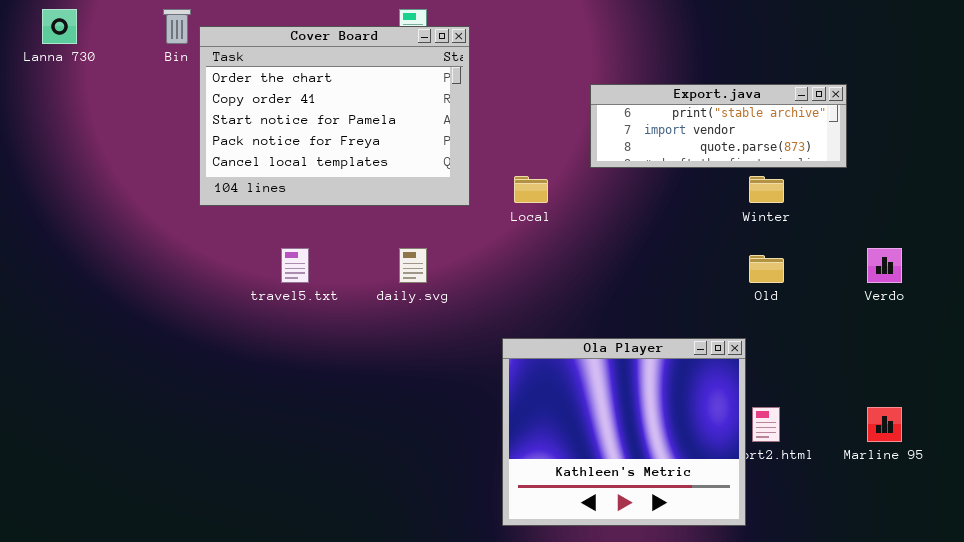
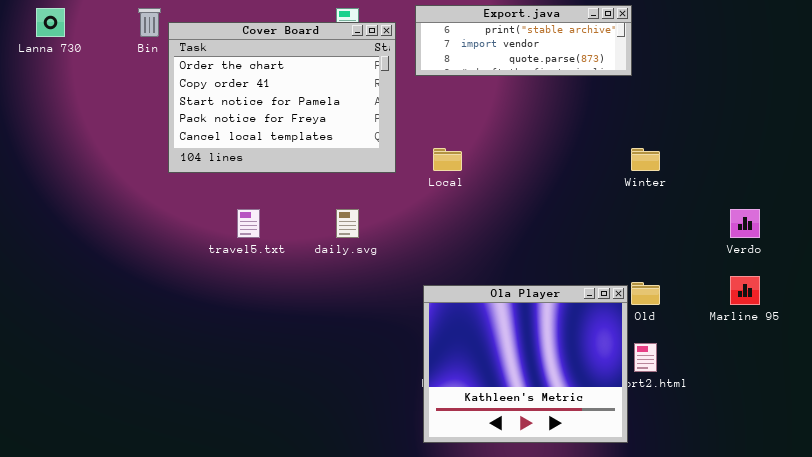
Export.java: [590,84,847,168] -> [415,5,632,76], moved
Old: [749,255,784,283] -> [631,282,660,305], moved
Marline 95: [867,407,902,442] -> [730,276,760,305], moved

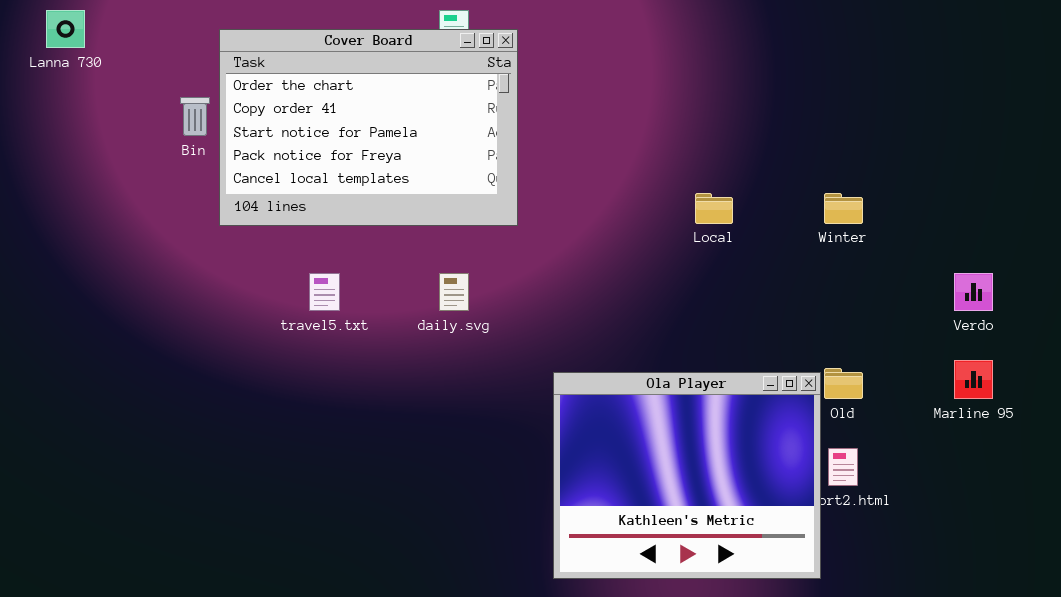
Export.java: [415,5,632,76] -> none, closed
Bin: [138,8,161,37] -> [180,97,210,136], moved
Local: [433,148,462,171] -> [695,193,733,224], moved

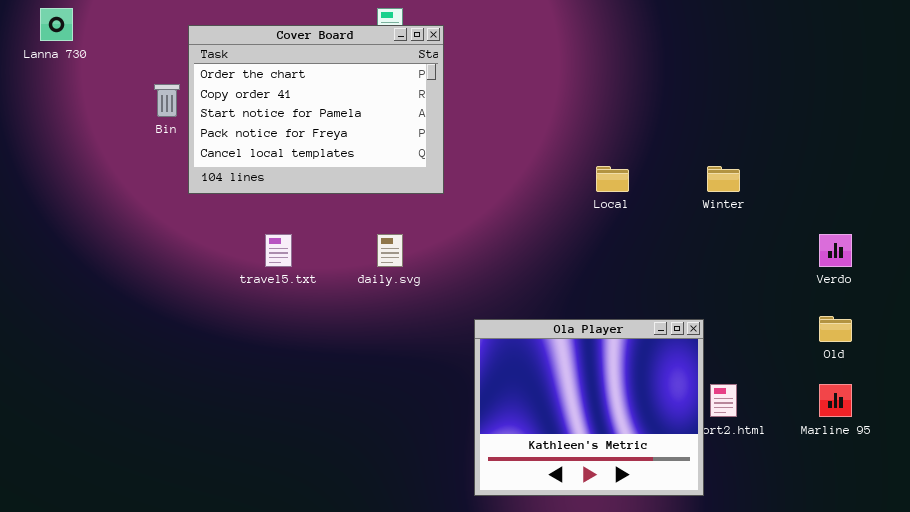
Marline 95: [954,360,993,399] -> [819,384,852,417], moved
Old: [824,368,863,399] -> [819,316,852,342], moved

